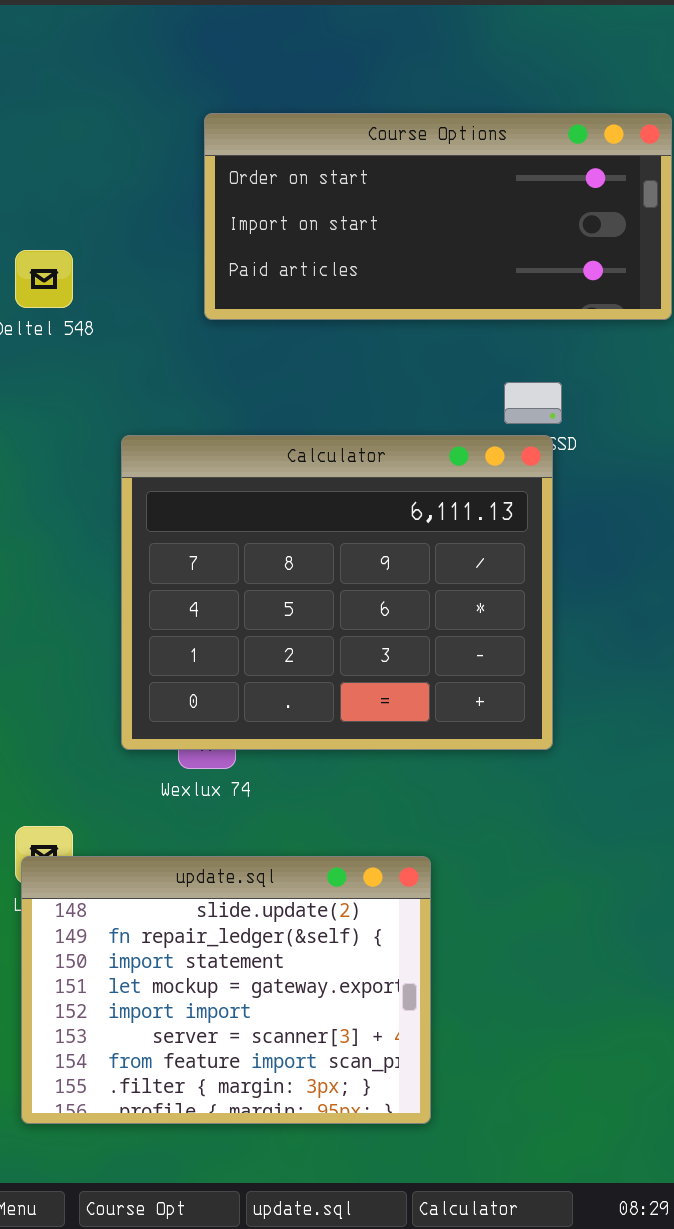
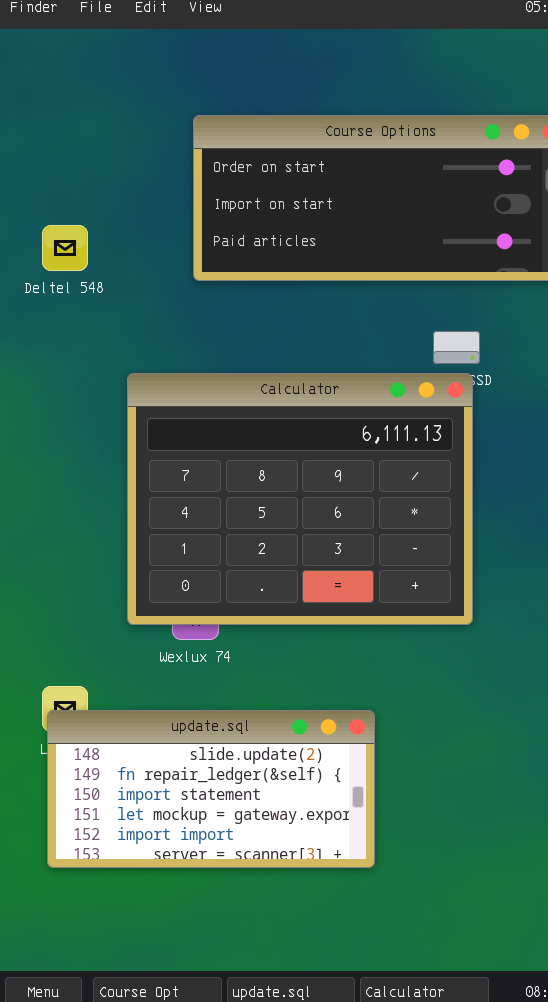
update.sql: [21,856,431,1124] -> [47,710,375,868], resized

